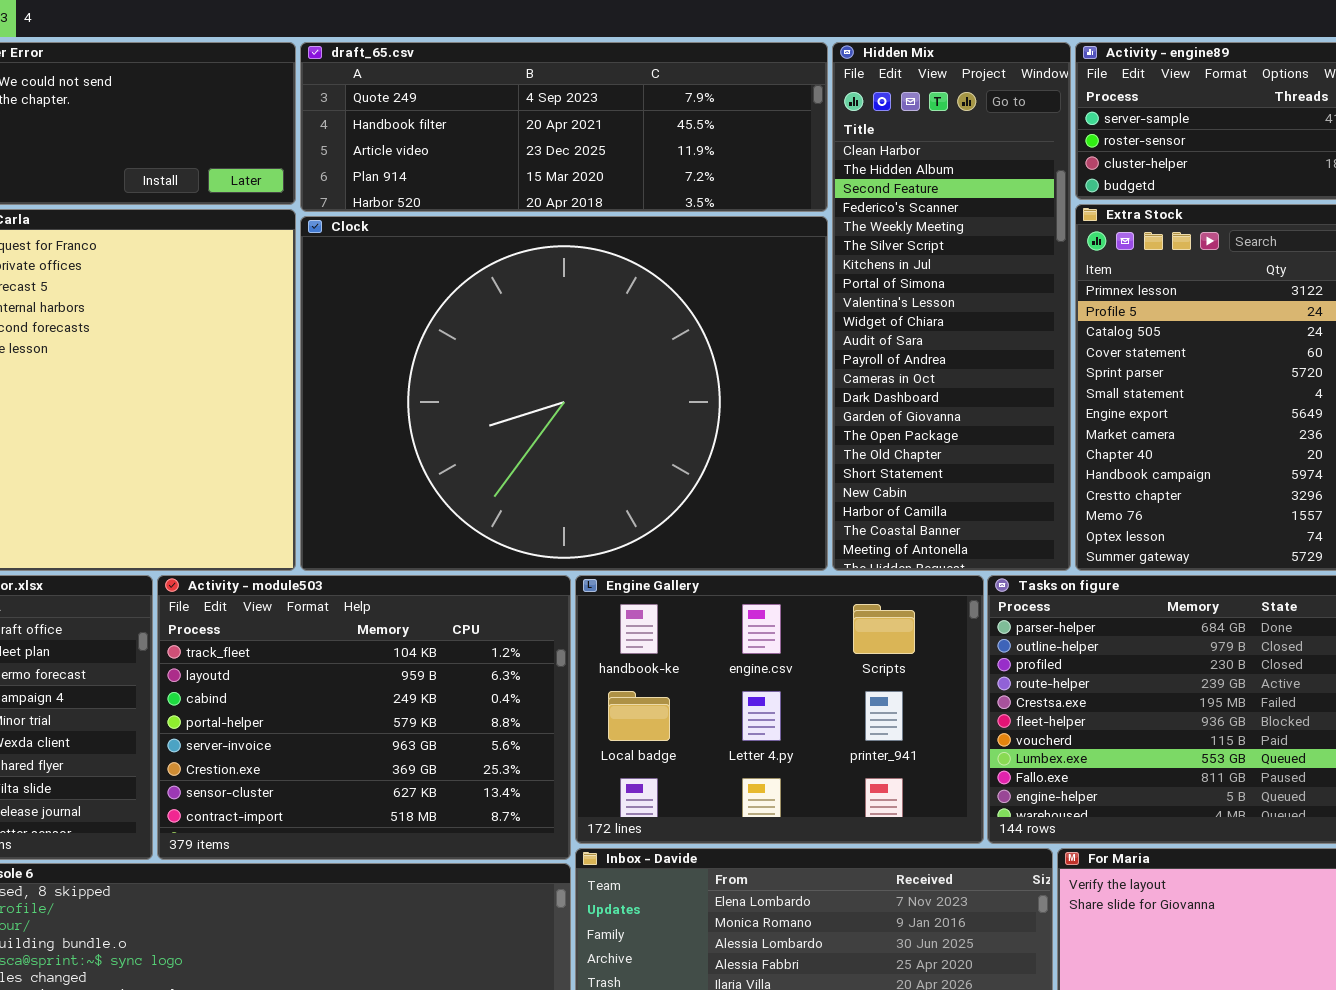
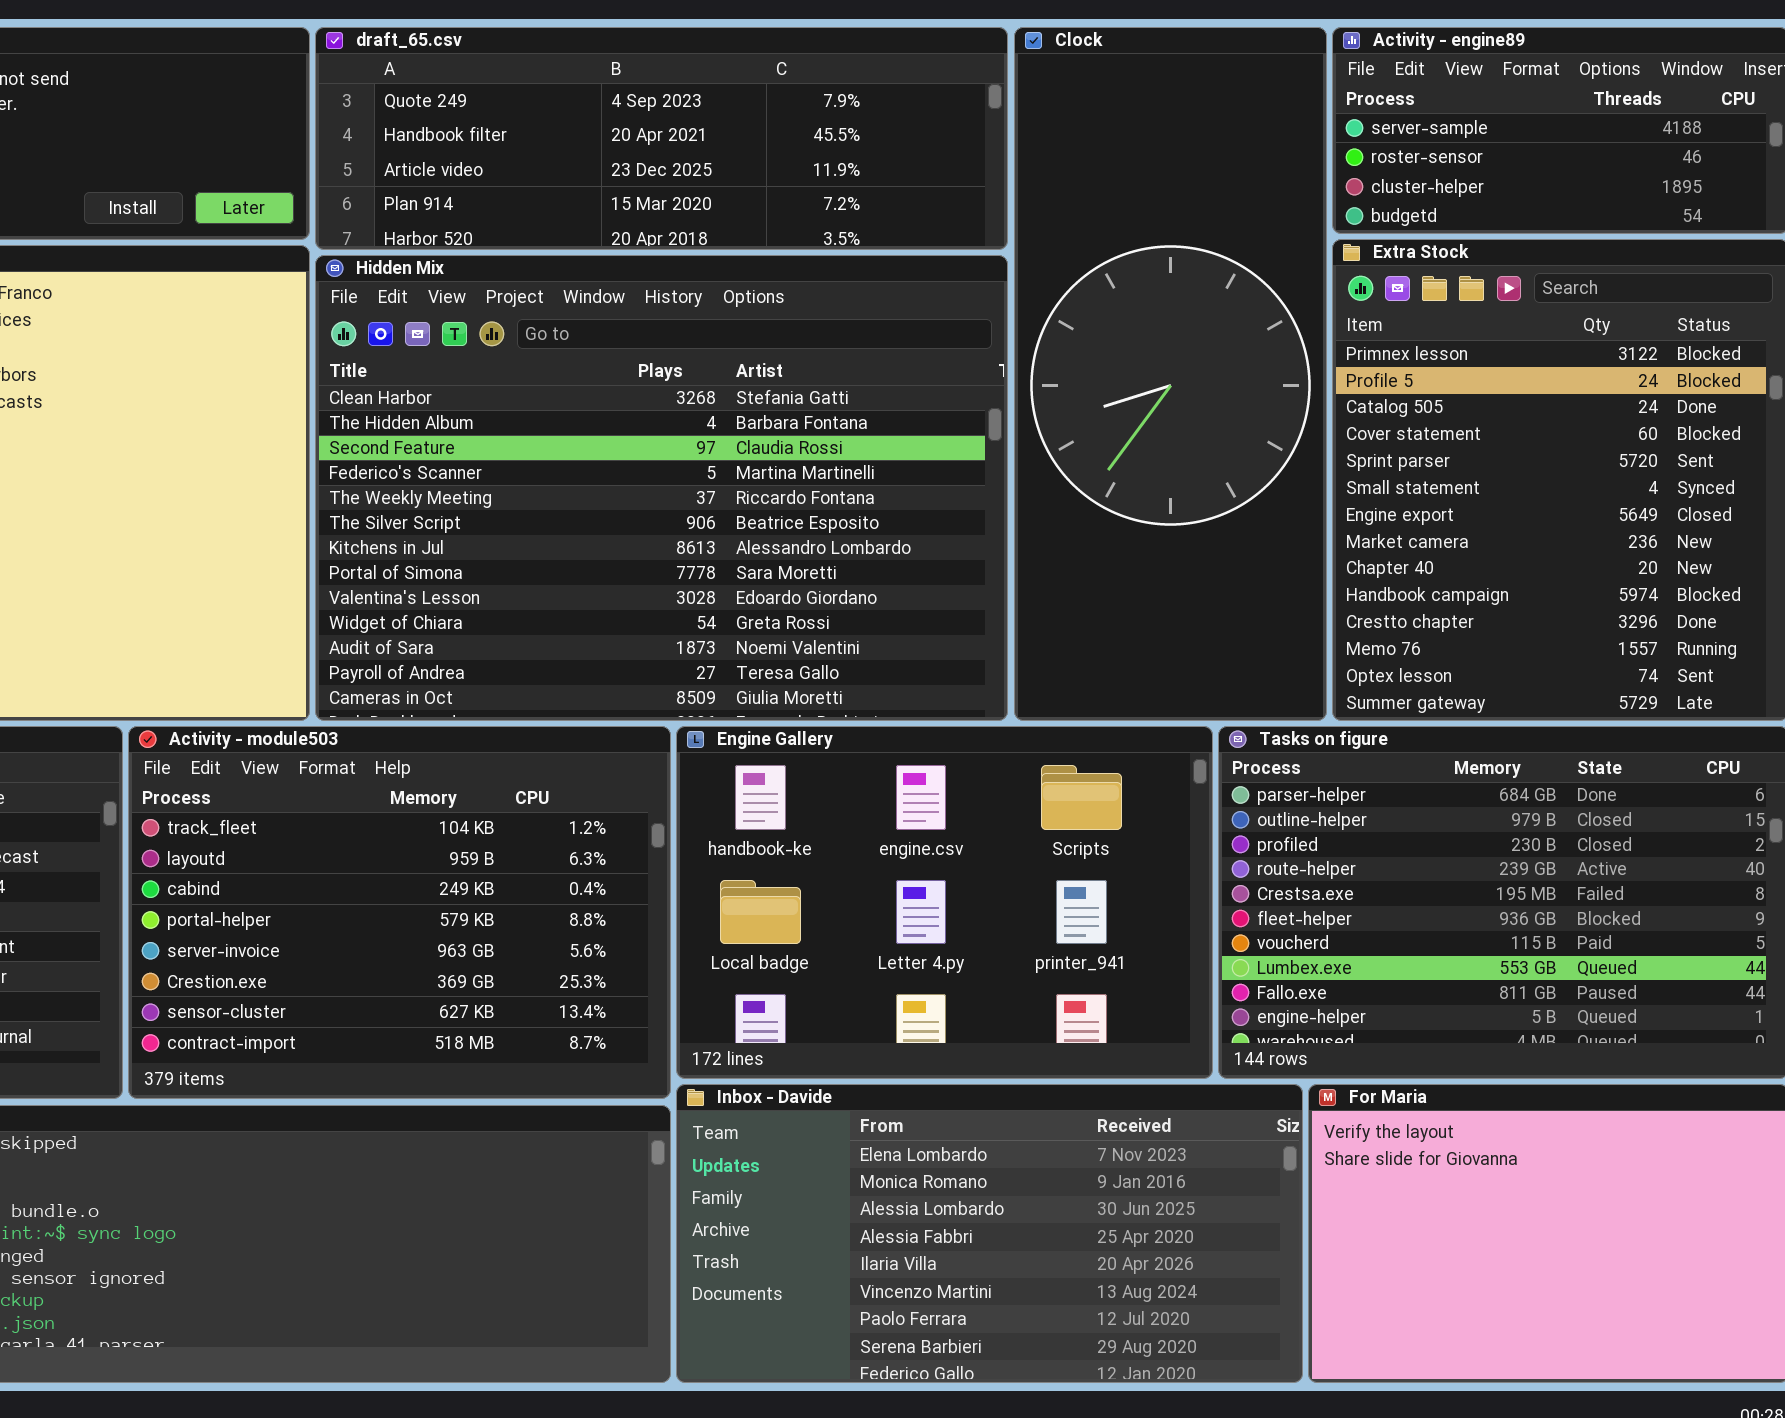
Hidden Mix: [832,42,1071,571] -> [315,255,1008,721], moved, resized
Clock: [300,216,828,571] -> [1014,27,1327,721], moved, resized

